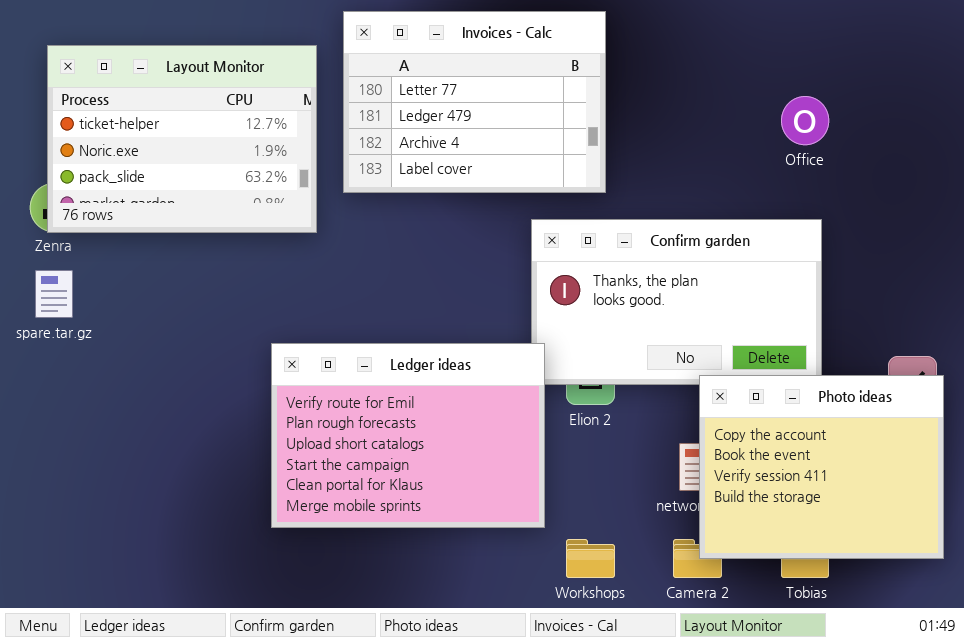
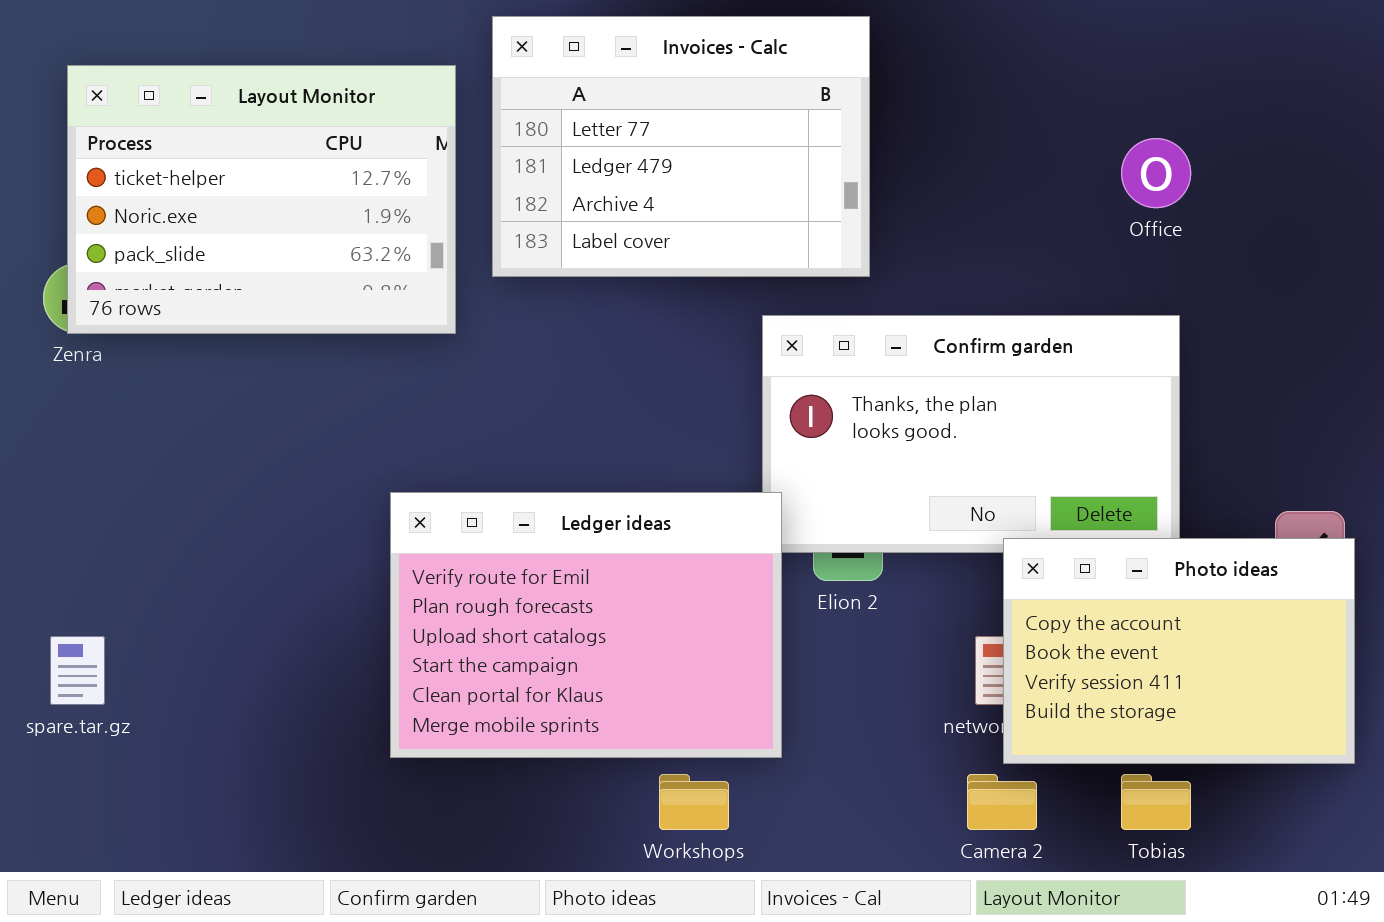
spare.tar.gz: [35,270,73,318] -> [50,636,105,705], moved
Photo ideas: [699,375,944,559] -> [1003,538,1355,764], resized
Workshops: [566,539,615,578] -> [659,774,729,830], moved

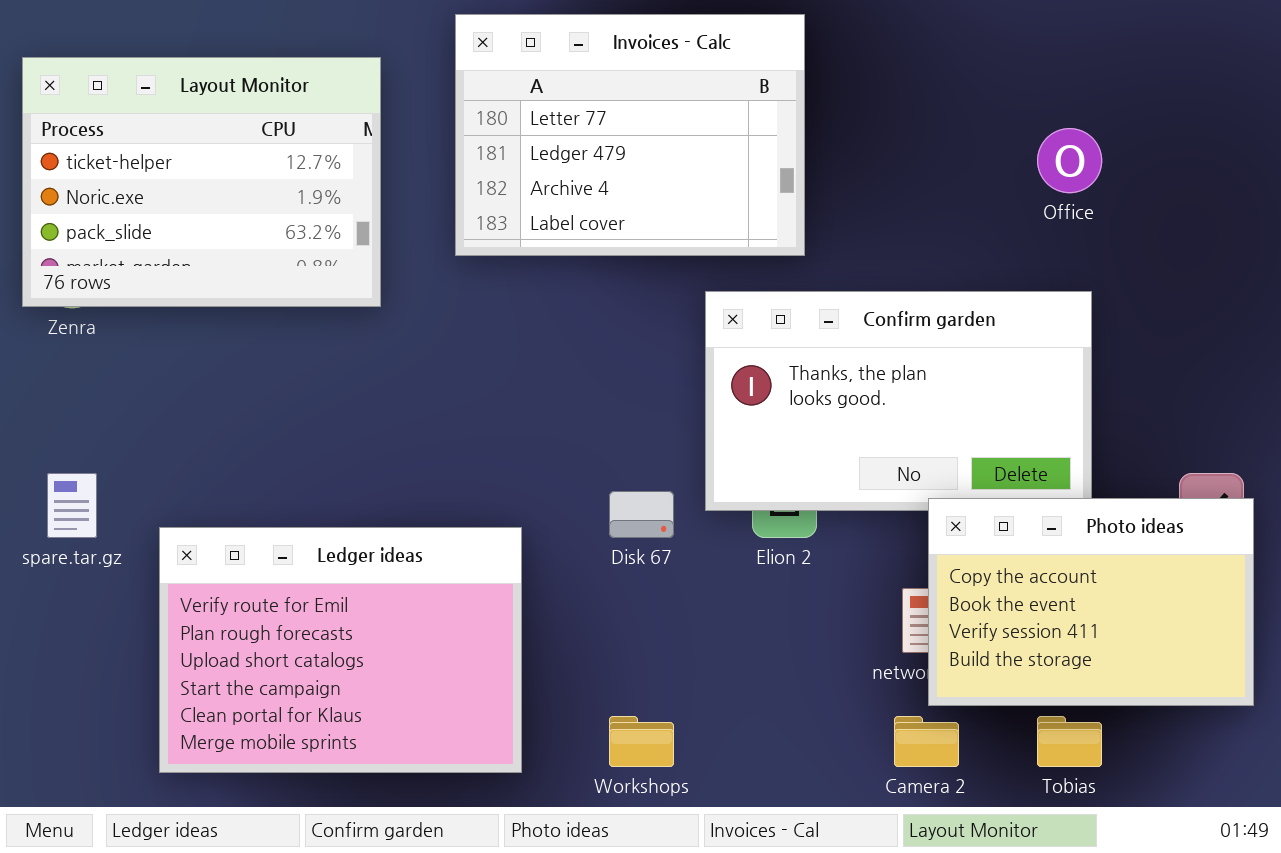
Layout Monitor: [67,65,456,334] -> [22,57,381,307], moved
Ledger ideas: [390,492,782,758] -> [159,527,522,773], moved
spare.tar.gz: [50,636,105,705] -> [47,473,97,538], moved

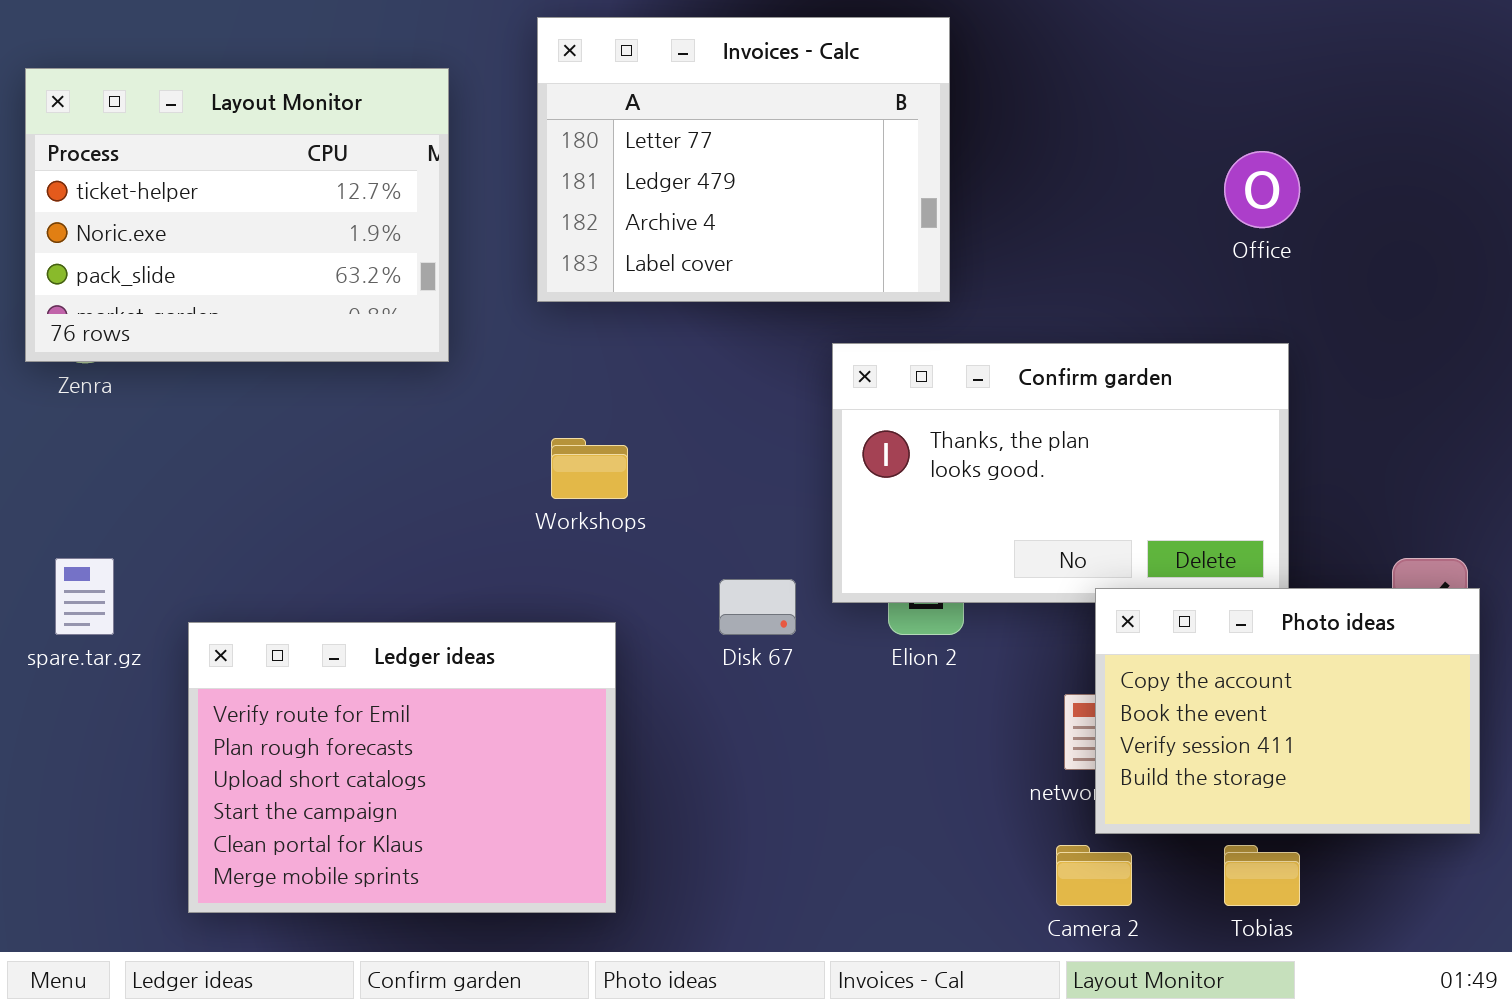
Workshops: [609,716,674,767] -> [551,438,628,499], moved

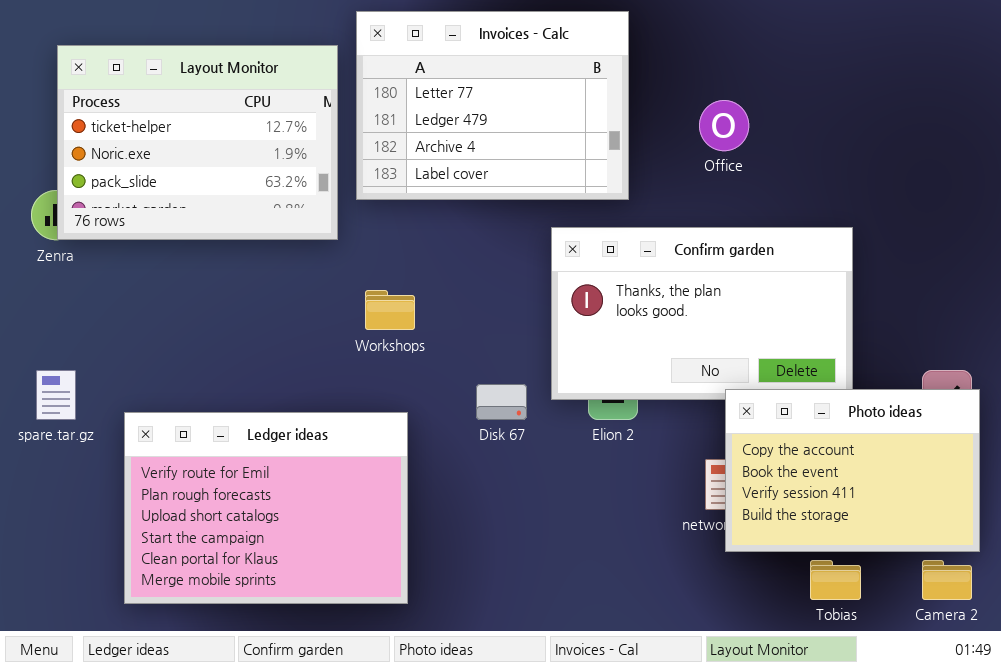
Layout Monitor: [25,68,449,362] -> [57,45,338,240], moved
Office: [1224,151,1300,228] -> [699,100,749,151], moved
Camera 2: [1056,845,1132,906] -> [922,560,972,600], moved

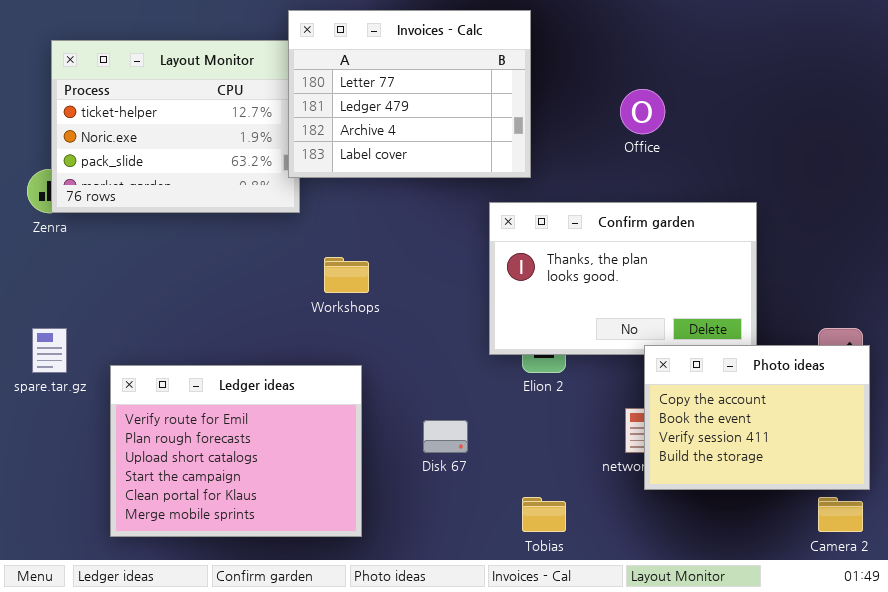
Invoices - Calc: [356,11,629,200] -> [288,10,531,178], moved
Disk 67: [476,384,527,420] -> [423,420,468,453], moved
Tobias: [810,560,861,600] -> [522,497,566,532], moved

